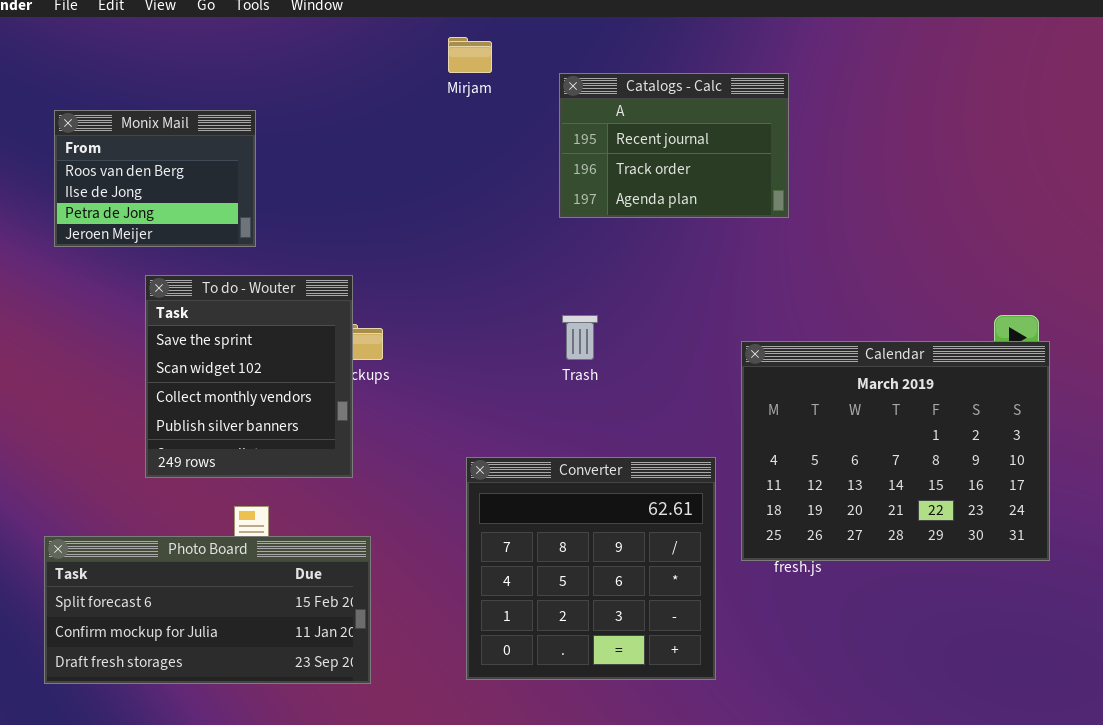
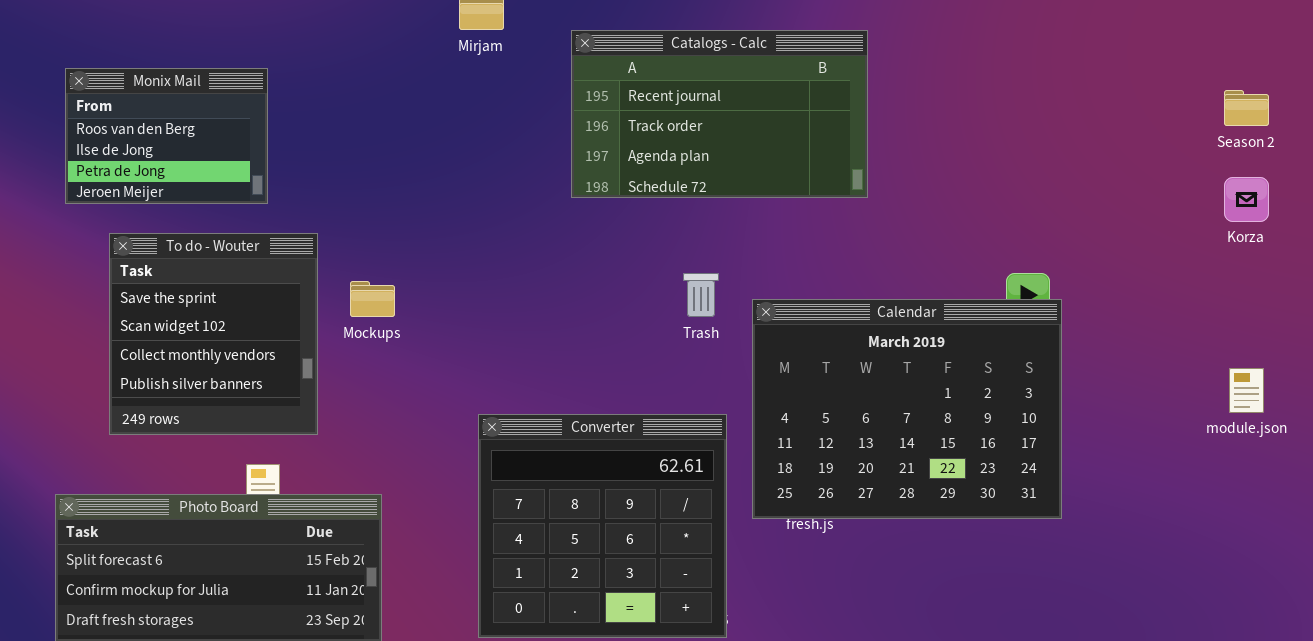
Catalogs - Calc: [559,73,789,218] -> [571,30,868,198], resized
To do - Wouter: [145,275,353,478] -> [109,233,318,435], moved
Trash: [562,315,598,360] -> [683,273,719,317], moved

